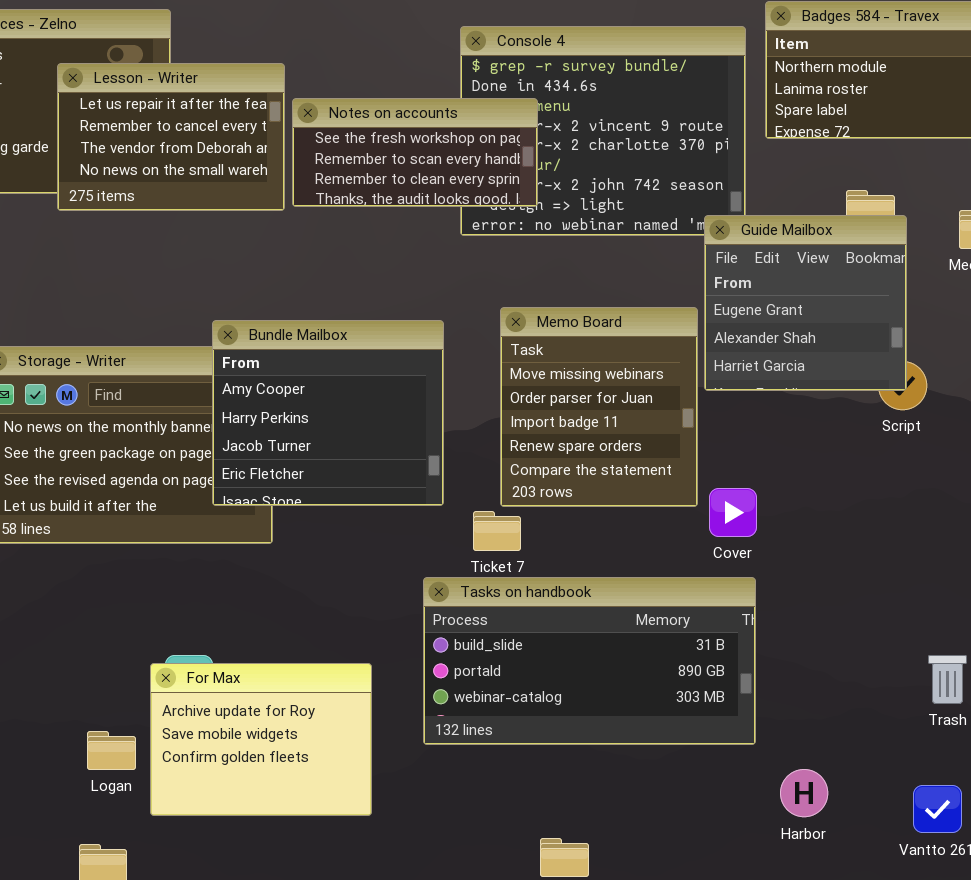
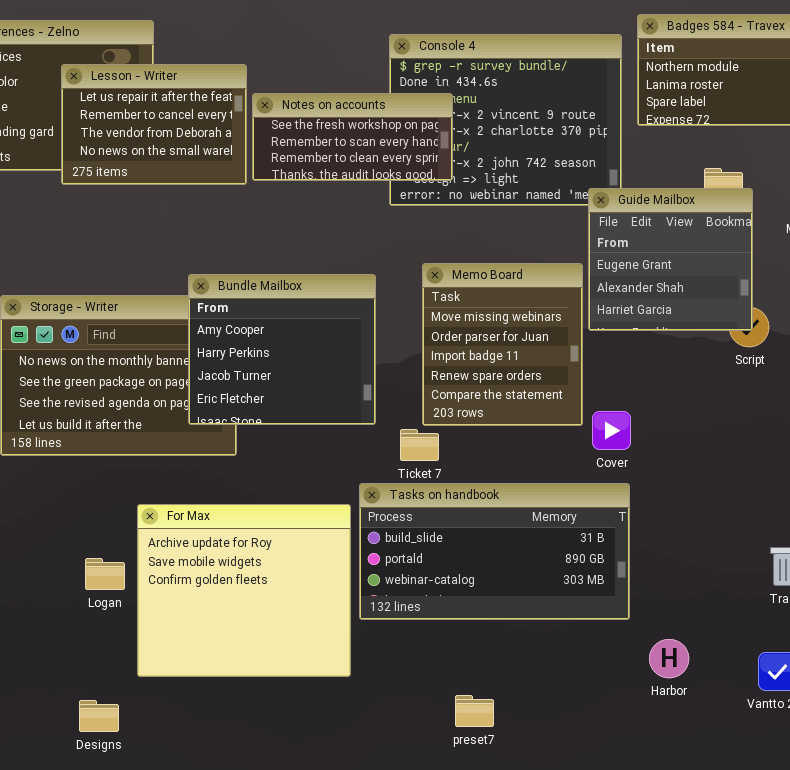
For Max: [150,663,372,816] -> [137,504,351,677], resized
Logan: [87,731,136,770] -> [85,558,125,590], moved

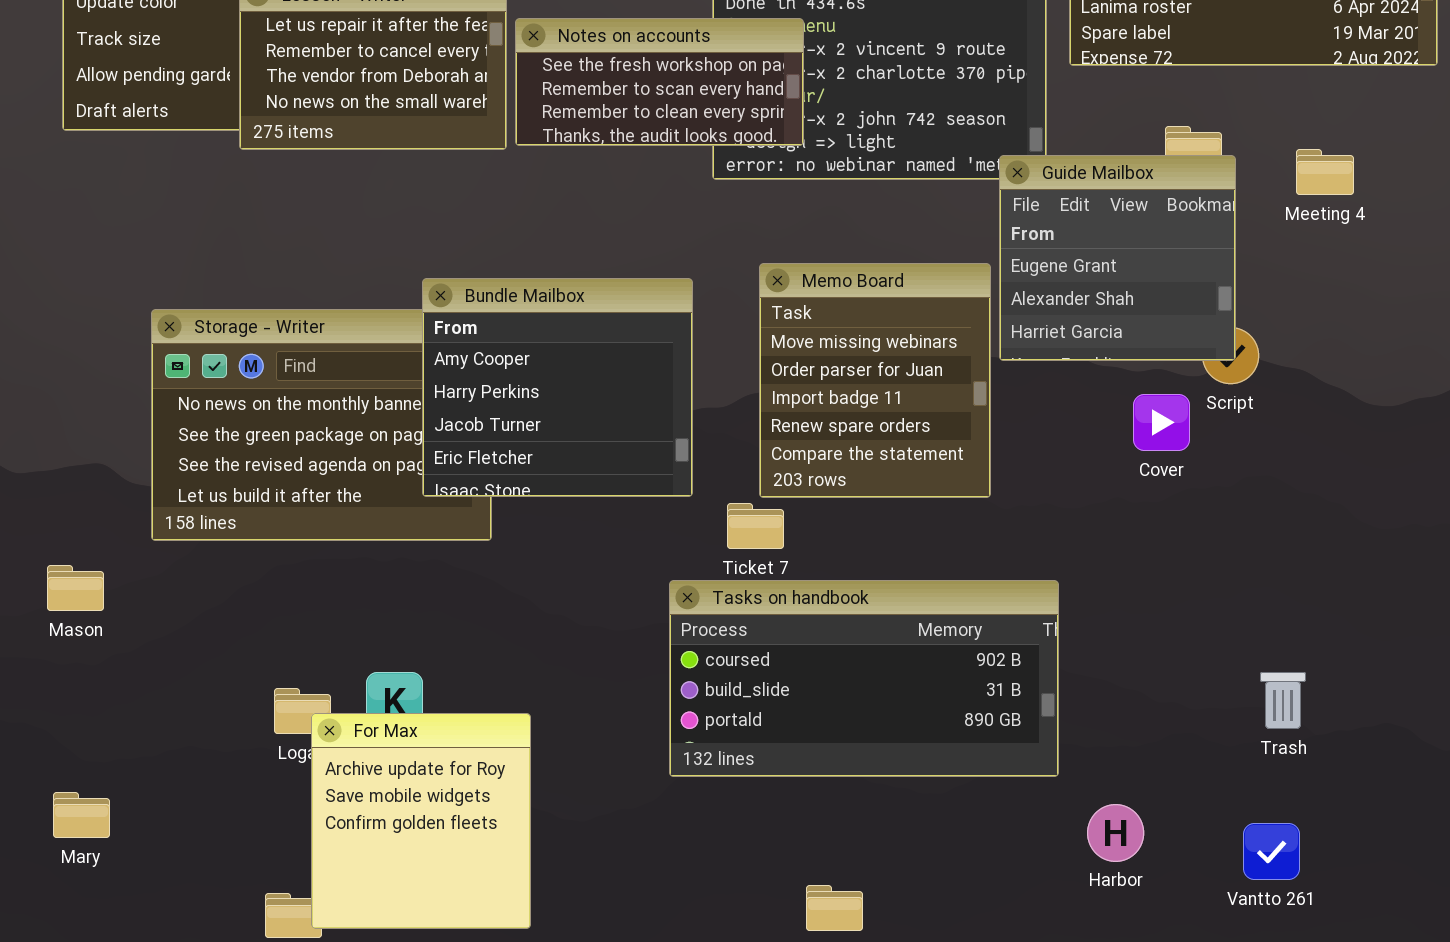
Cover: [592,411,631,450] -> [1133,394,1190,451], moved
Tasks on handbook: [359,483,630,620] -> [669,580,1059,777], scrolled up 1 row
For Max: [137,504,351,677] -> [311,713,531,929], moved, resized

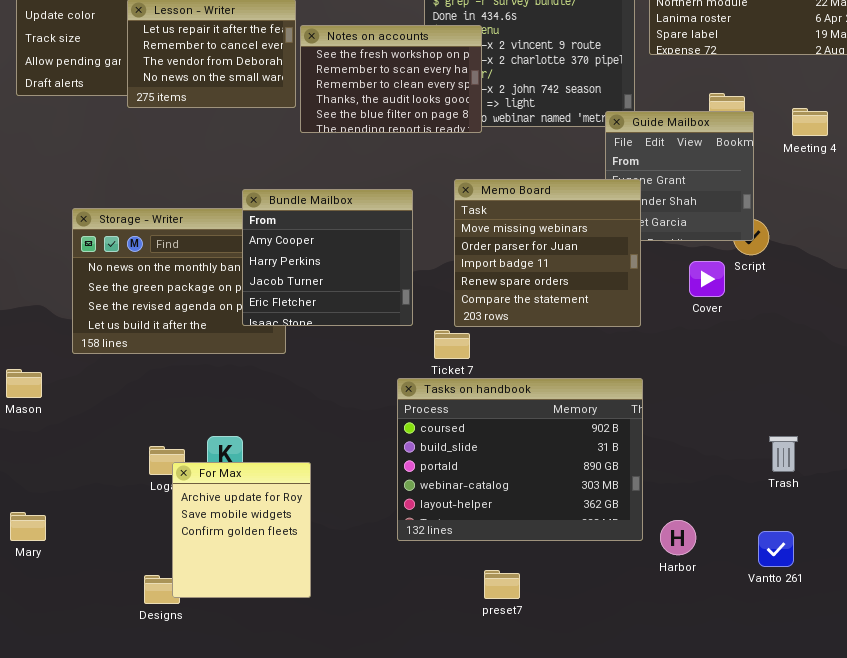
Notes on accounts: [515,18,804,146] -> [300,25,482,133], resized
Memo Board: [759,263,991,498] -> [454,179,641,327], resized
Tasks on handbook: [669,580,1059,777] -> [397,378,643,541], resized

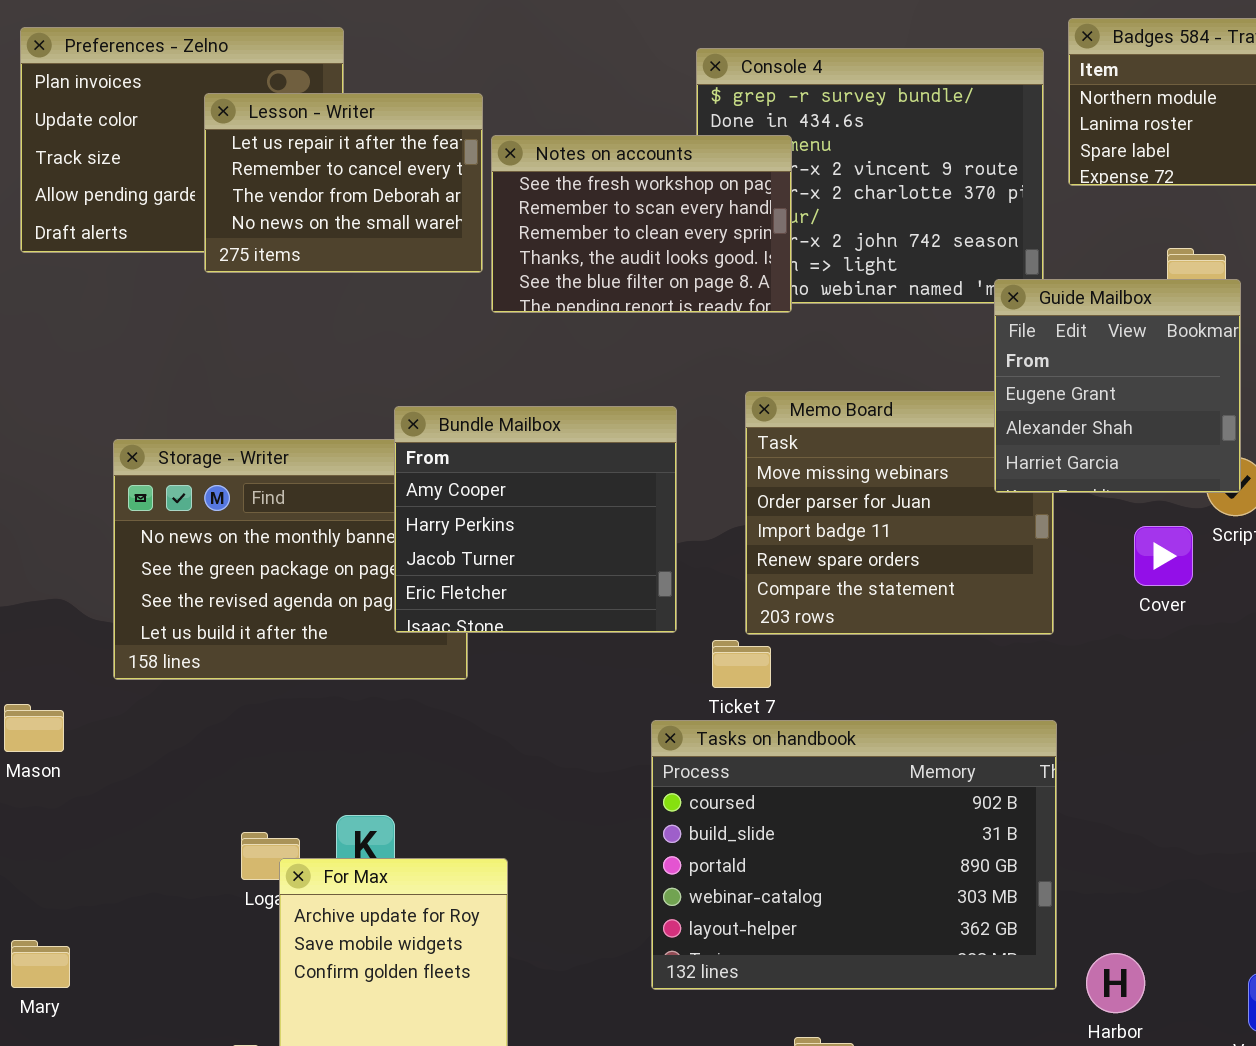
Guide Mailbox: [605,111,754,241] -> [994,279,1241,493], raised

